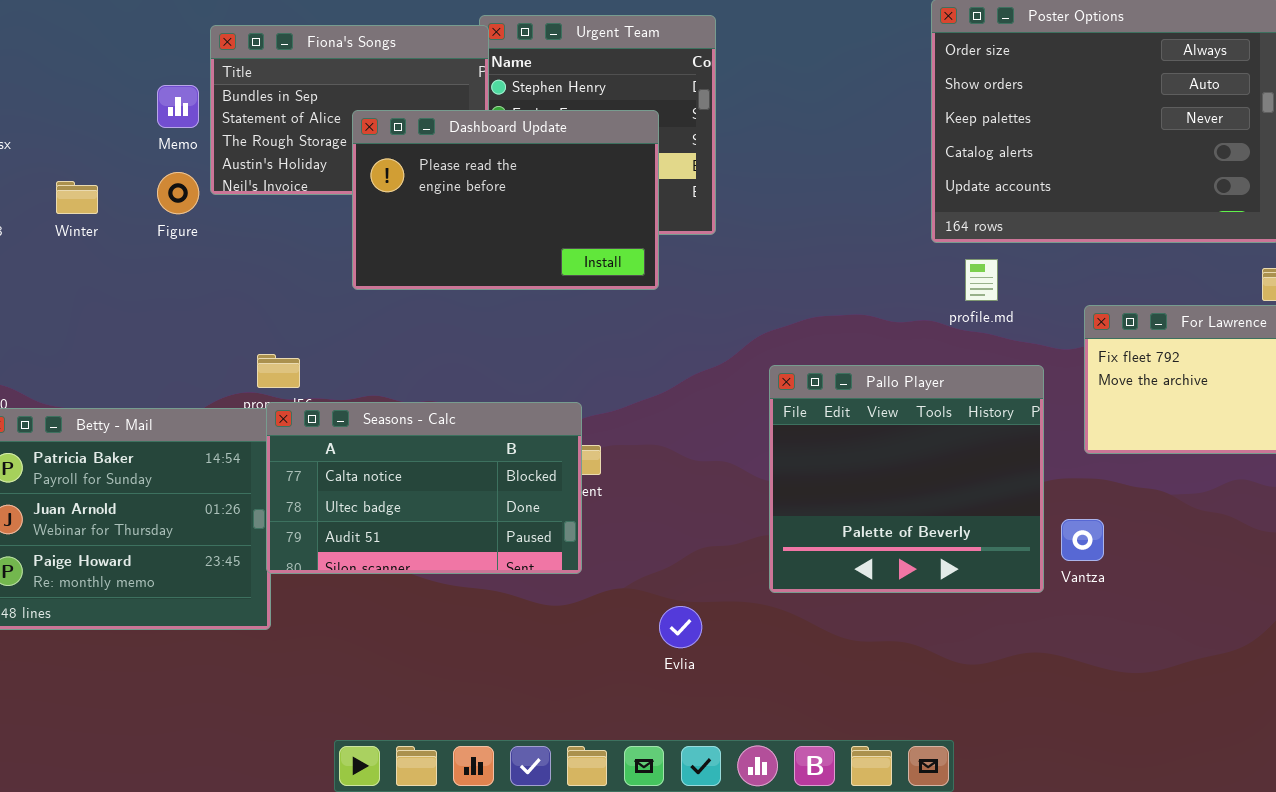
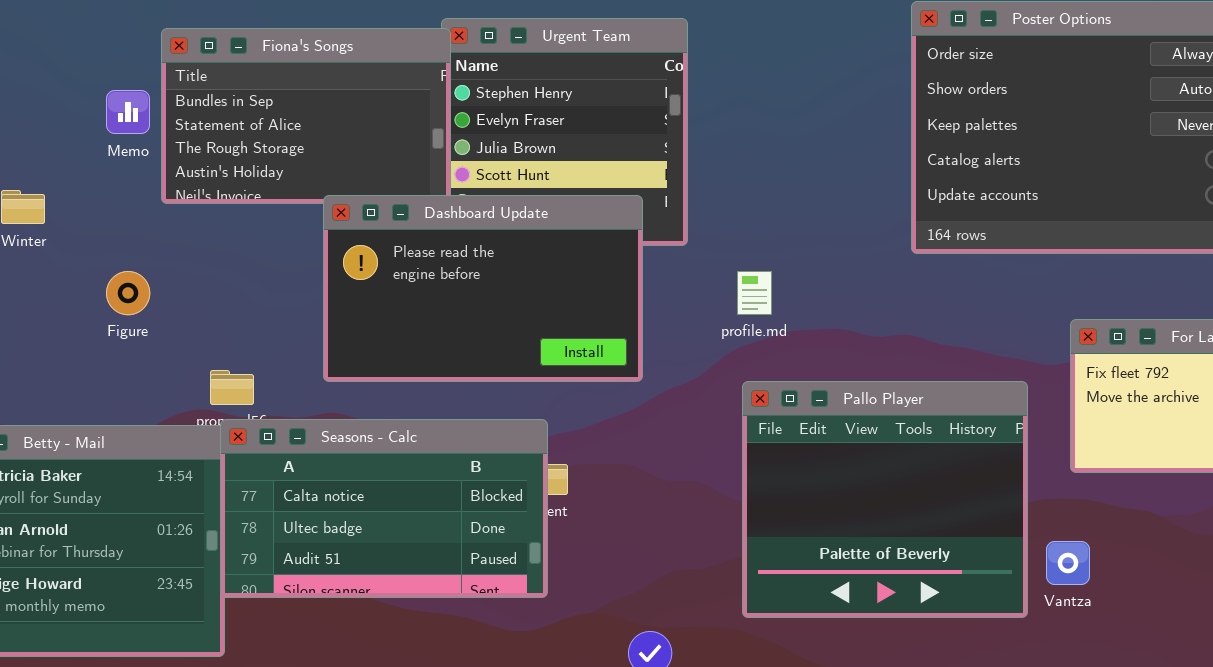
Dashboard Update: [352,110,659,290] -> [323,195,643,382], moved
Figure: [157,172,199,214] -> [106,271,150,315], moved
profile.md: [965,259,998,301] -> [737,271,772,315], moved

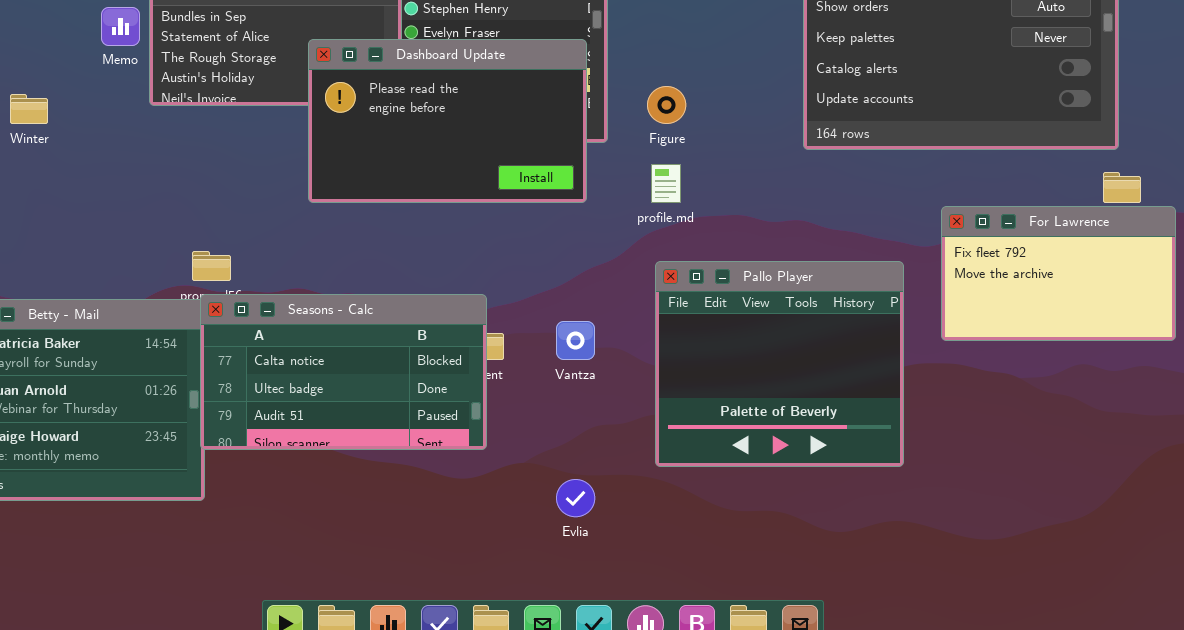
Dashboard Update: [323,195,643,382] -> [308,39,587,203], moved
Figure: [106,271,150,315] -> [647,86,686,124], moved
Vantza: [1046,541,1090,585] -> [556,321,595,360], moved

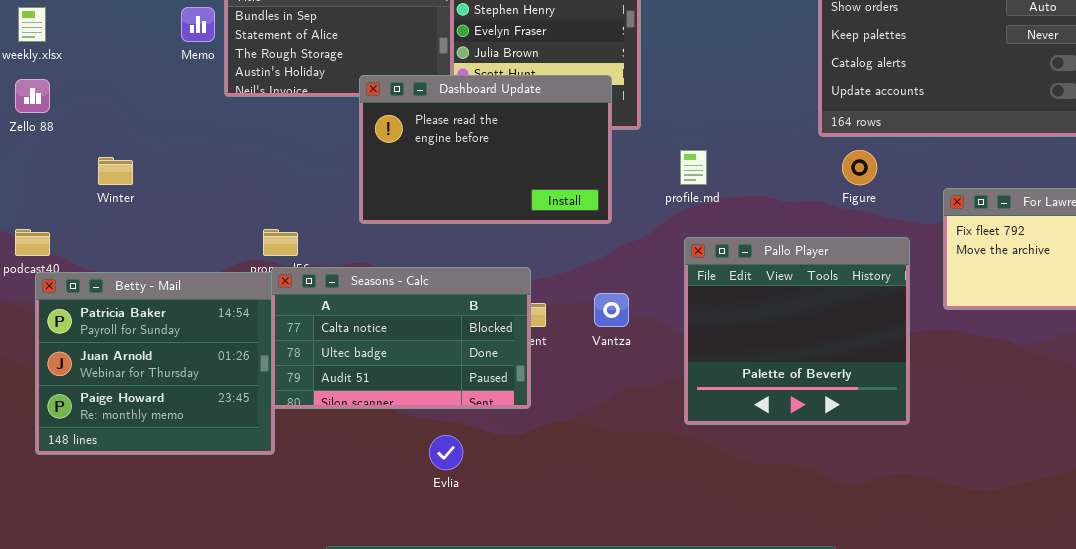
Dashboard Update: [308,39,587,203] -> [359,75,612,224], moved
Figure: [647,86,686,124] -> [842,150,877,185], moved
Winter: [10,94,48,124] -> [98,157,133,185], moved
Evlia: [556,479,595,517] -> [429,435,463,470], moved

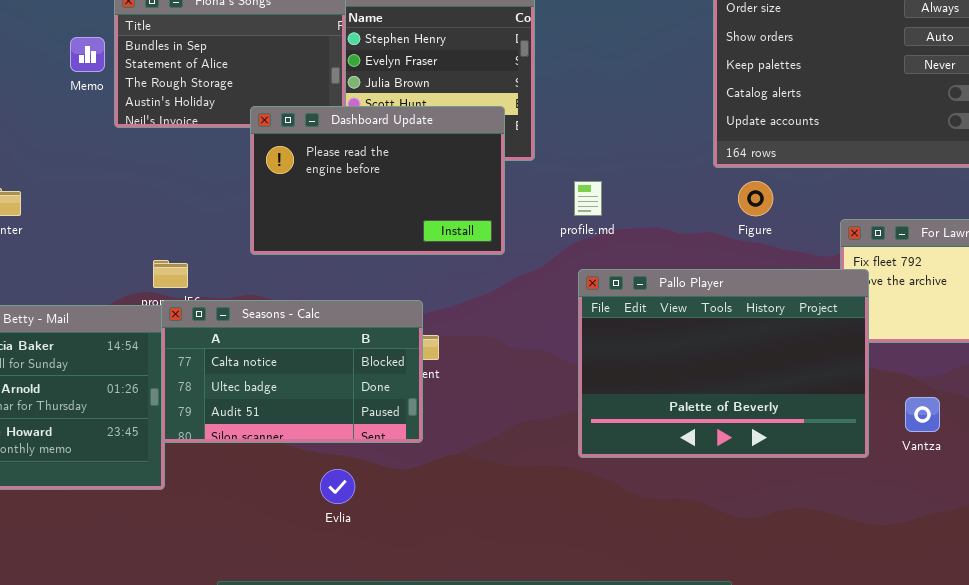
Pallo Player: [684,237,910,425] -> [578,269,869,458], resized
Vantza: [594,293,629,327] -> [905,397,940,432], moved

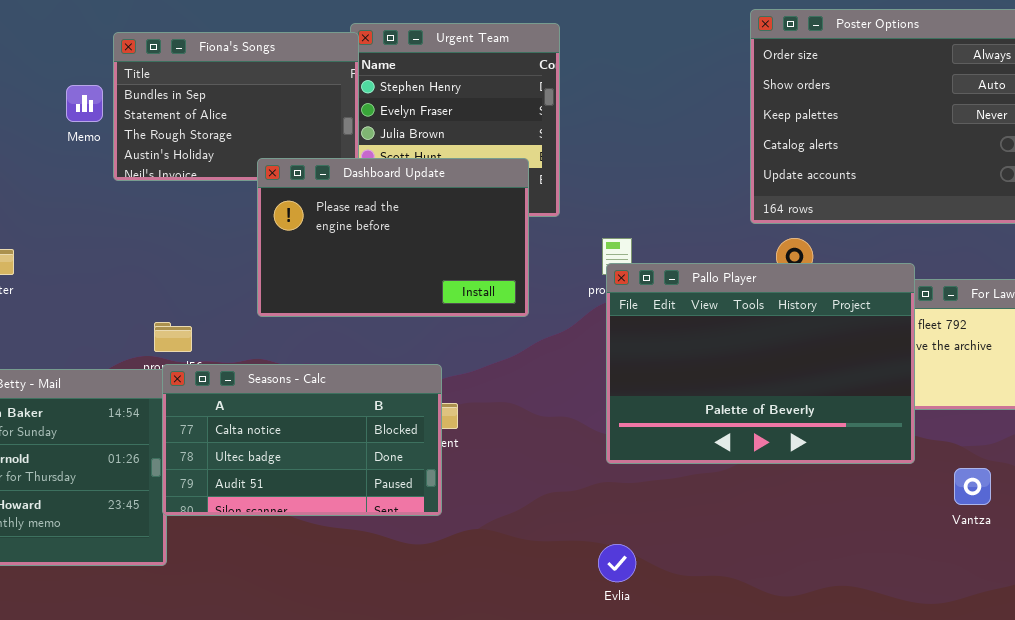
Pallo Player: [578,269,869,458] -> [606,263,915,464], moved
Evlia: [320,469,355,504] -> [598,544,636,582], moved

